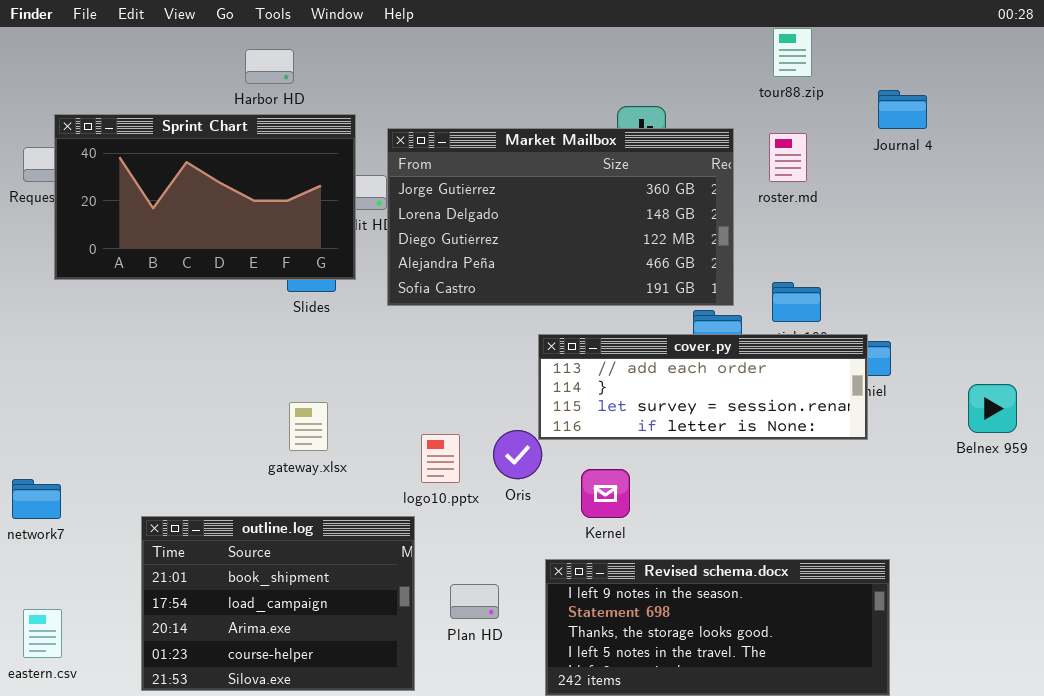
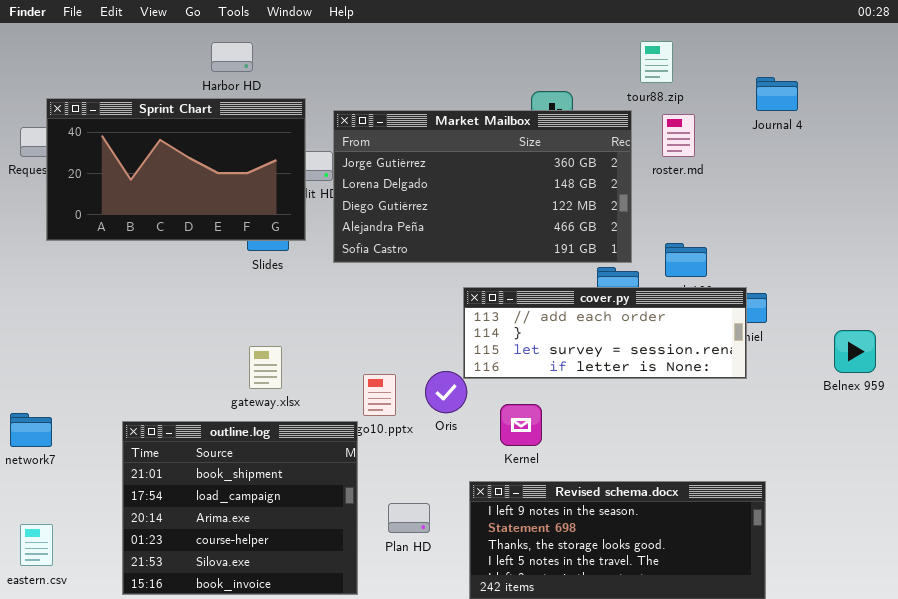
tour88.zip: [773,28,812,77] -> [640,41,673,83], moved
outline.log: [141,516,415,691] -> [122,421,358,595], resized

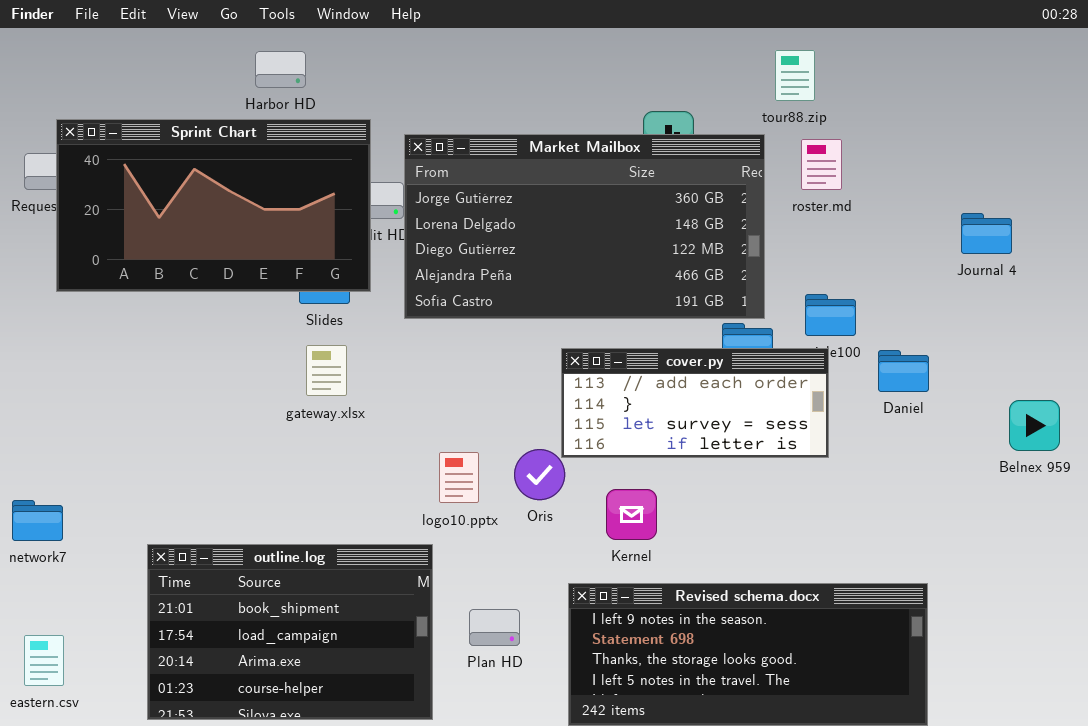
Journal 4: [756,77,798,111] -> [961,213,1012,254], moved
cover.py: [463,287,747,379] -> [561,348,829,458], resized
gateway.xlsx: [249,346,282,389] -> [306,345,347,396], moved
outline.log: [122,421,358,595] -> [147,544,433,720], resized

